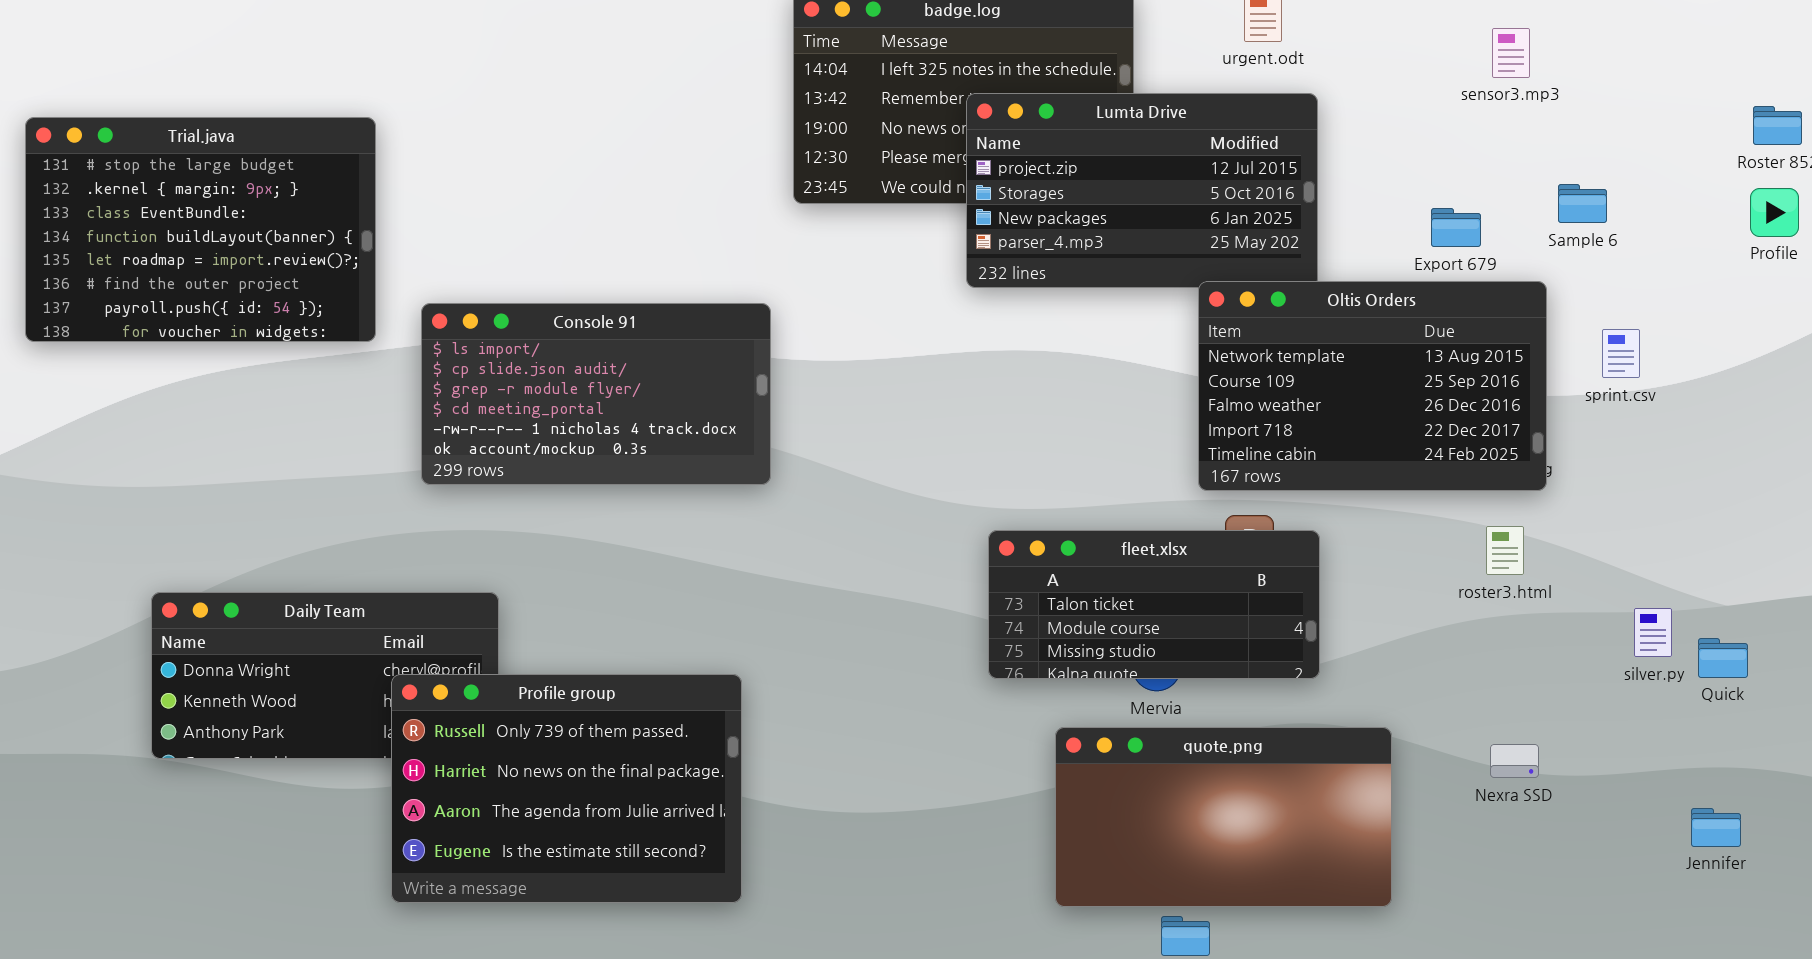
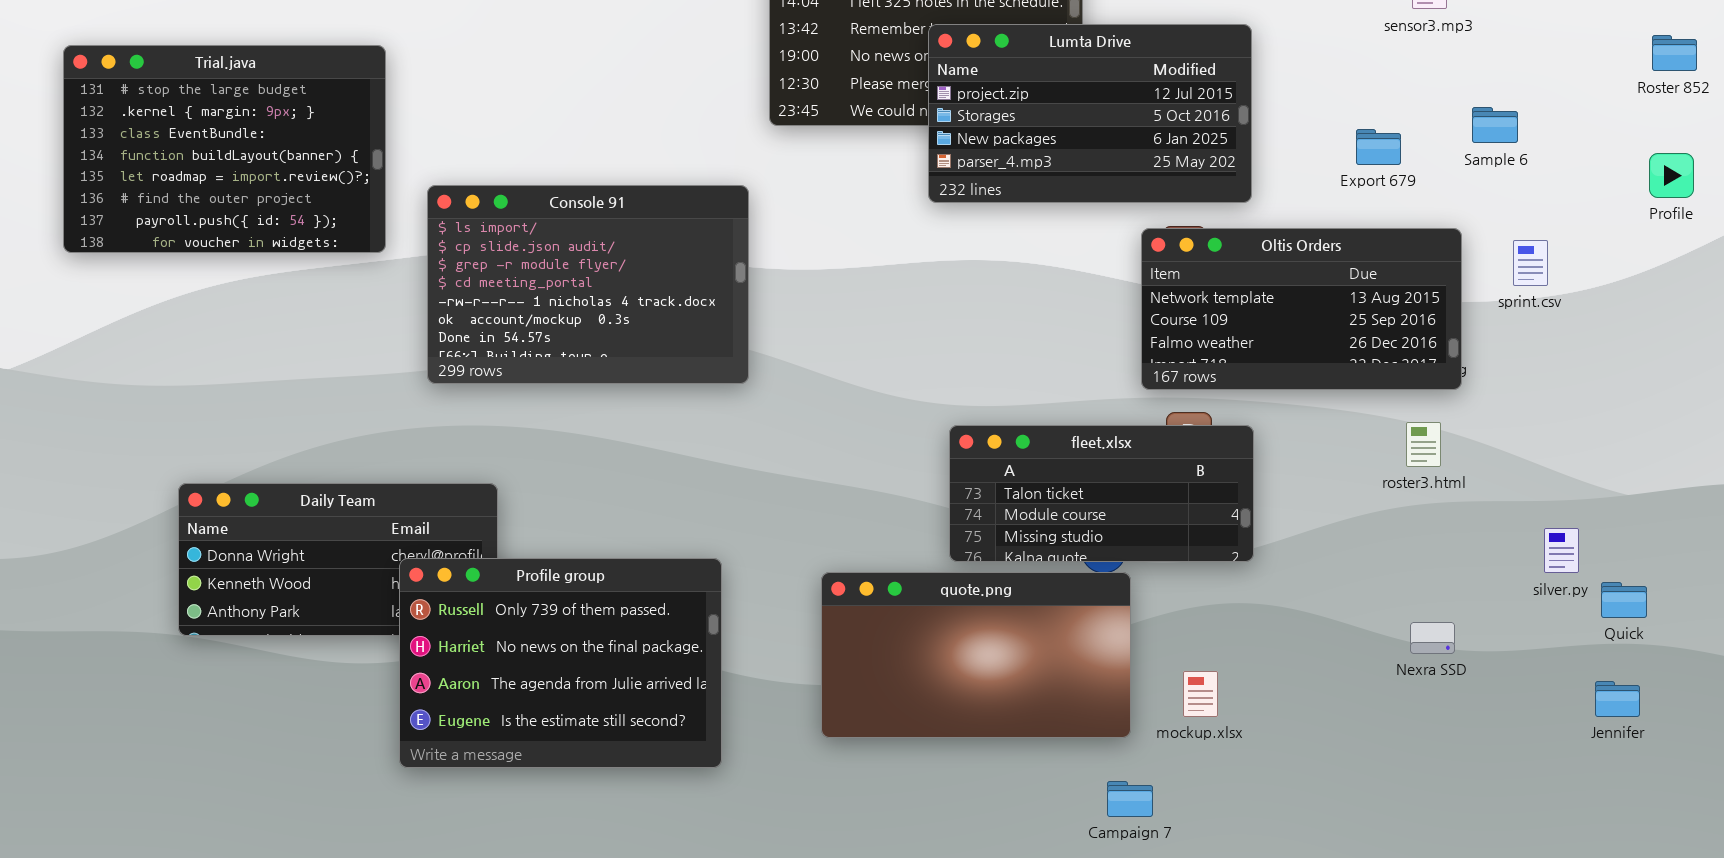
Profile: [1750,188,1799,237] -> [1649,153,1694,198], moved
Oltis Orders: [1198,281,1547,491] -> [1141,228,1462,390], resized
Console 91: [421,303,771,485] -> [427,185,749,384], resized
silver.py: [1634,608,1672,657] -> [1544,528,1579,573], moved
Quick: [1698,638,1748,678] -> [1601,582,1647,618], moved
quote.png: [1055,727,1392,907] -> [821,572,1131,738], moved

